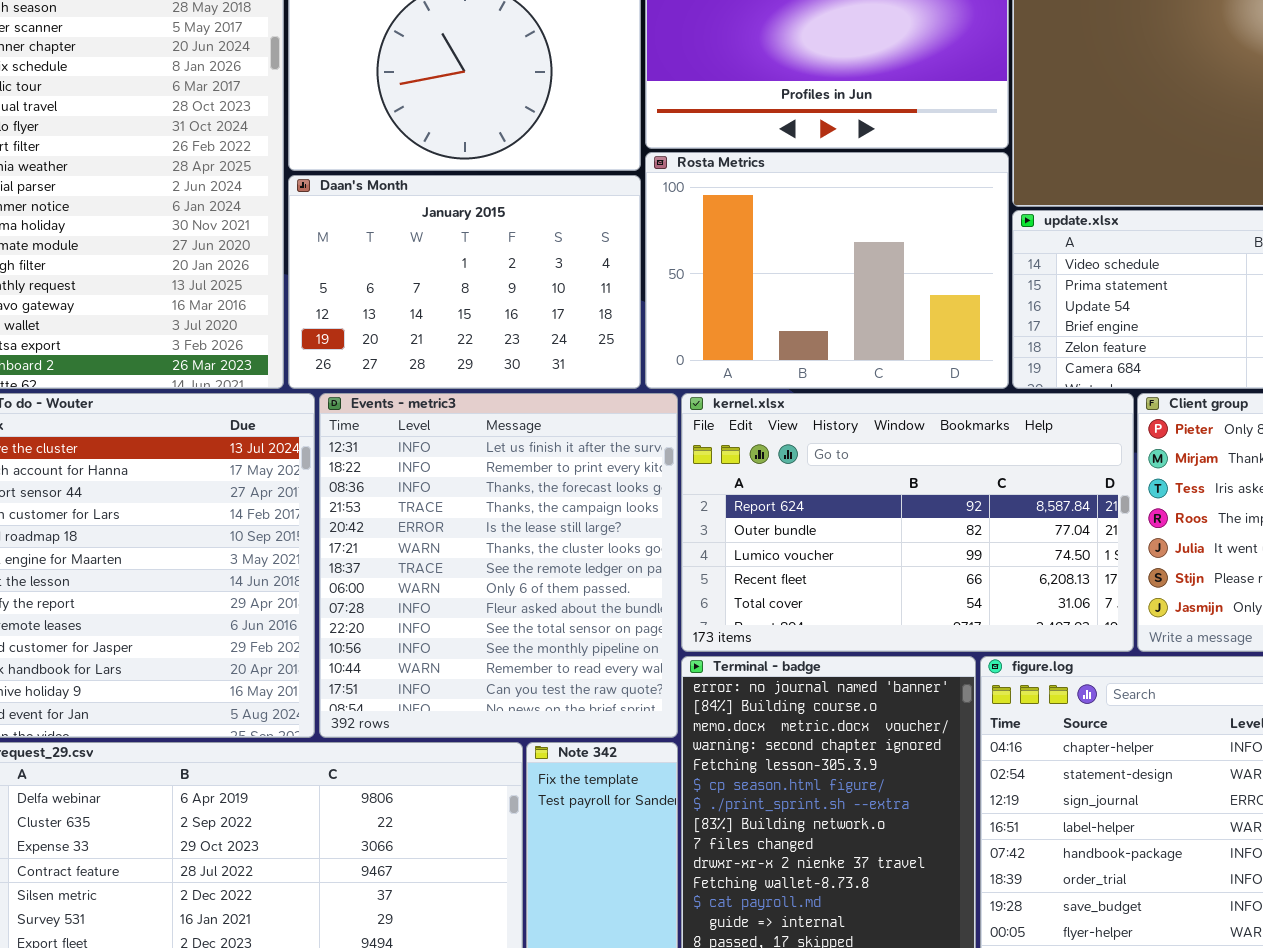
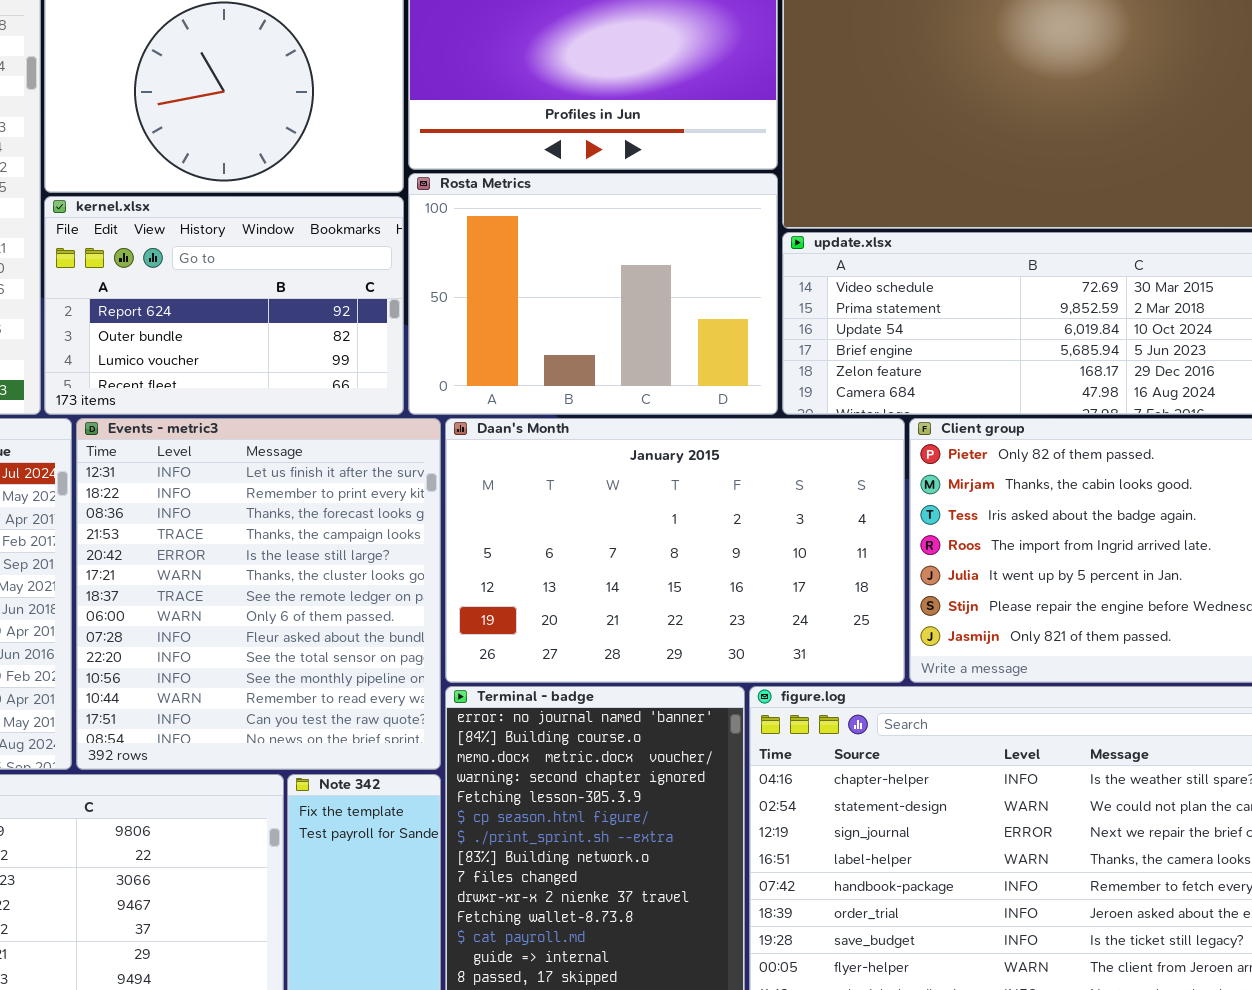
Daan's Month: [288,175,641,389] -> [445,418,905,683], moved, resized
kernel.xlsx: [681,393,1134,652] -> [44,196,404,415], moved, resized

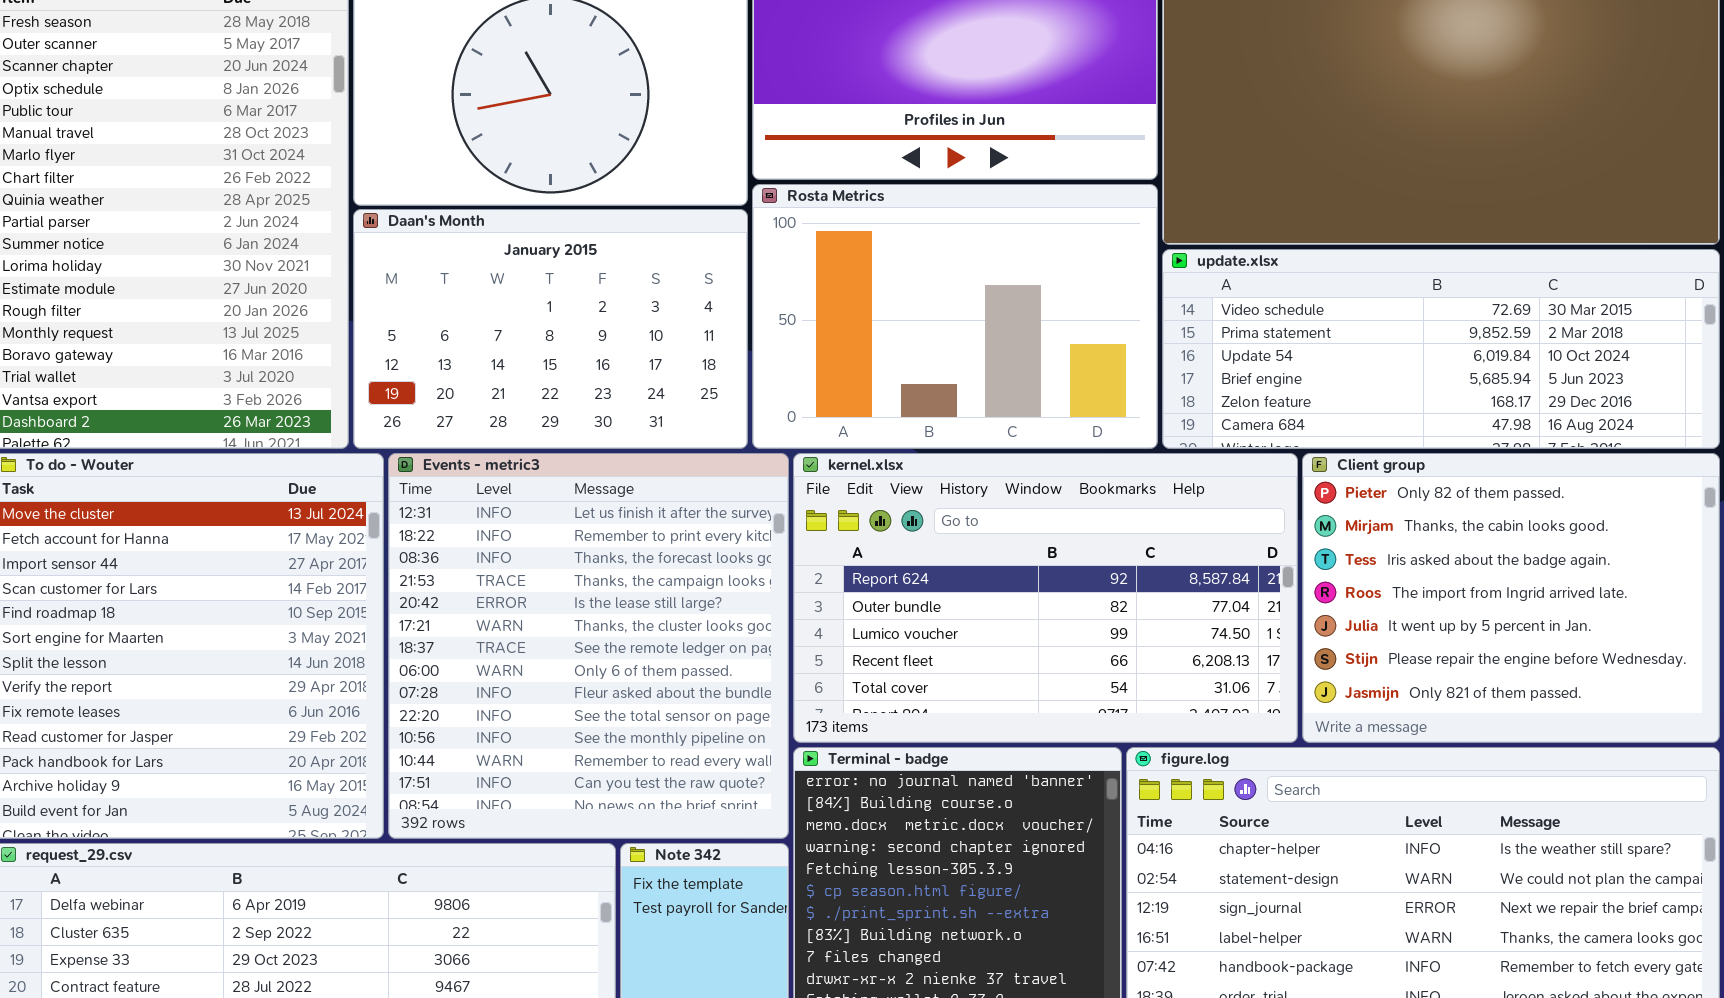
kernel.xlsx: [44,196,404,415] -> [793,453,1298,743], moved, resized
Daan's Month: [445,418,905,683] -> [353,209,748,449], moved, resized

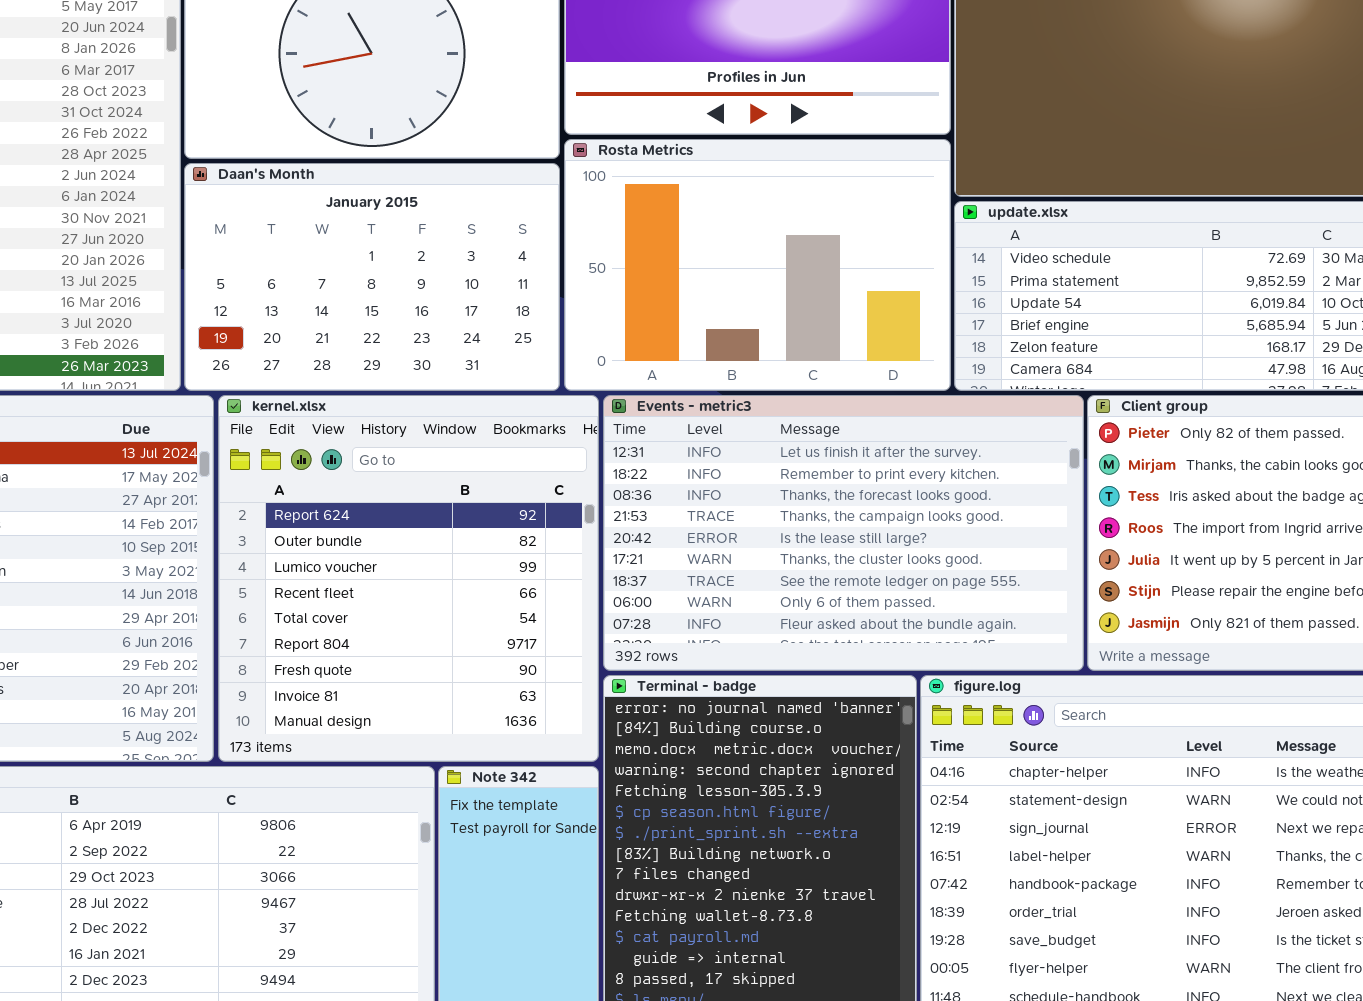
Events - metric3: [388,453,789,839] -> [603,395,1084,671], moved, resized
kernel.xlsx: [793,453,1298,743] -> [218,395,599,762], moved, resized

